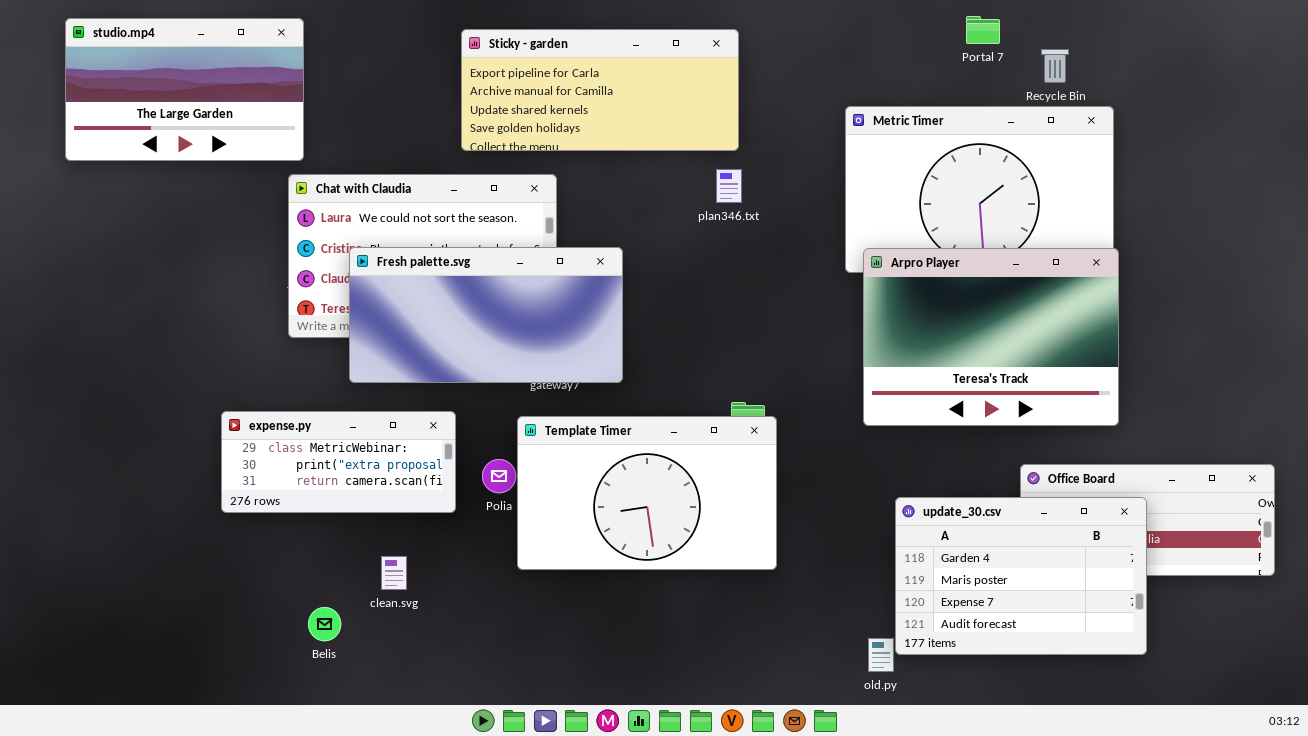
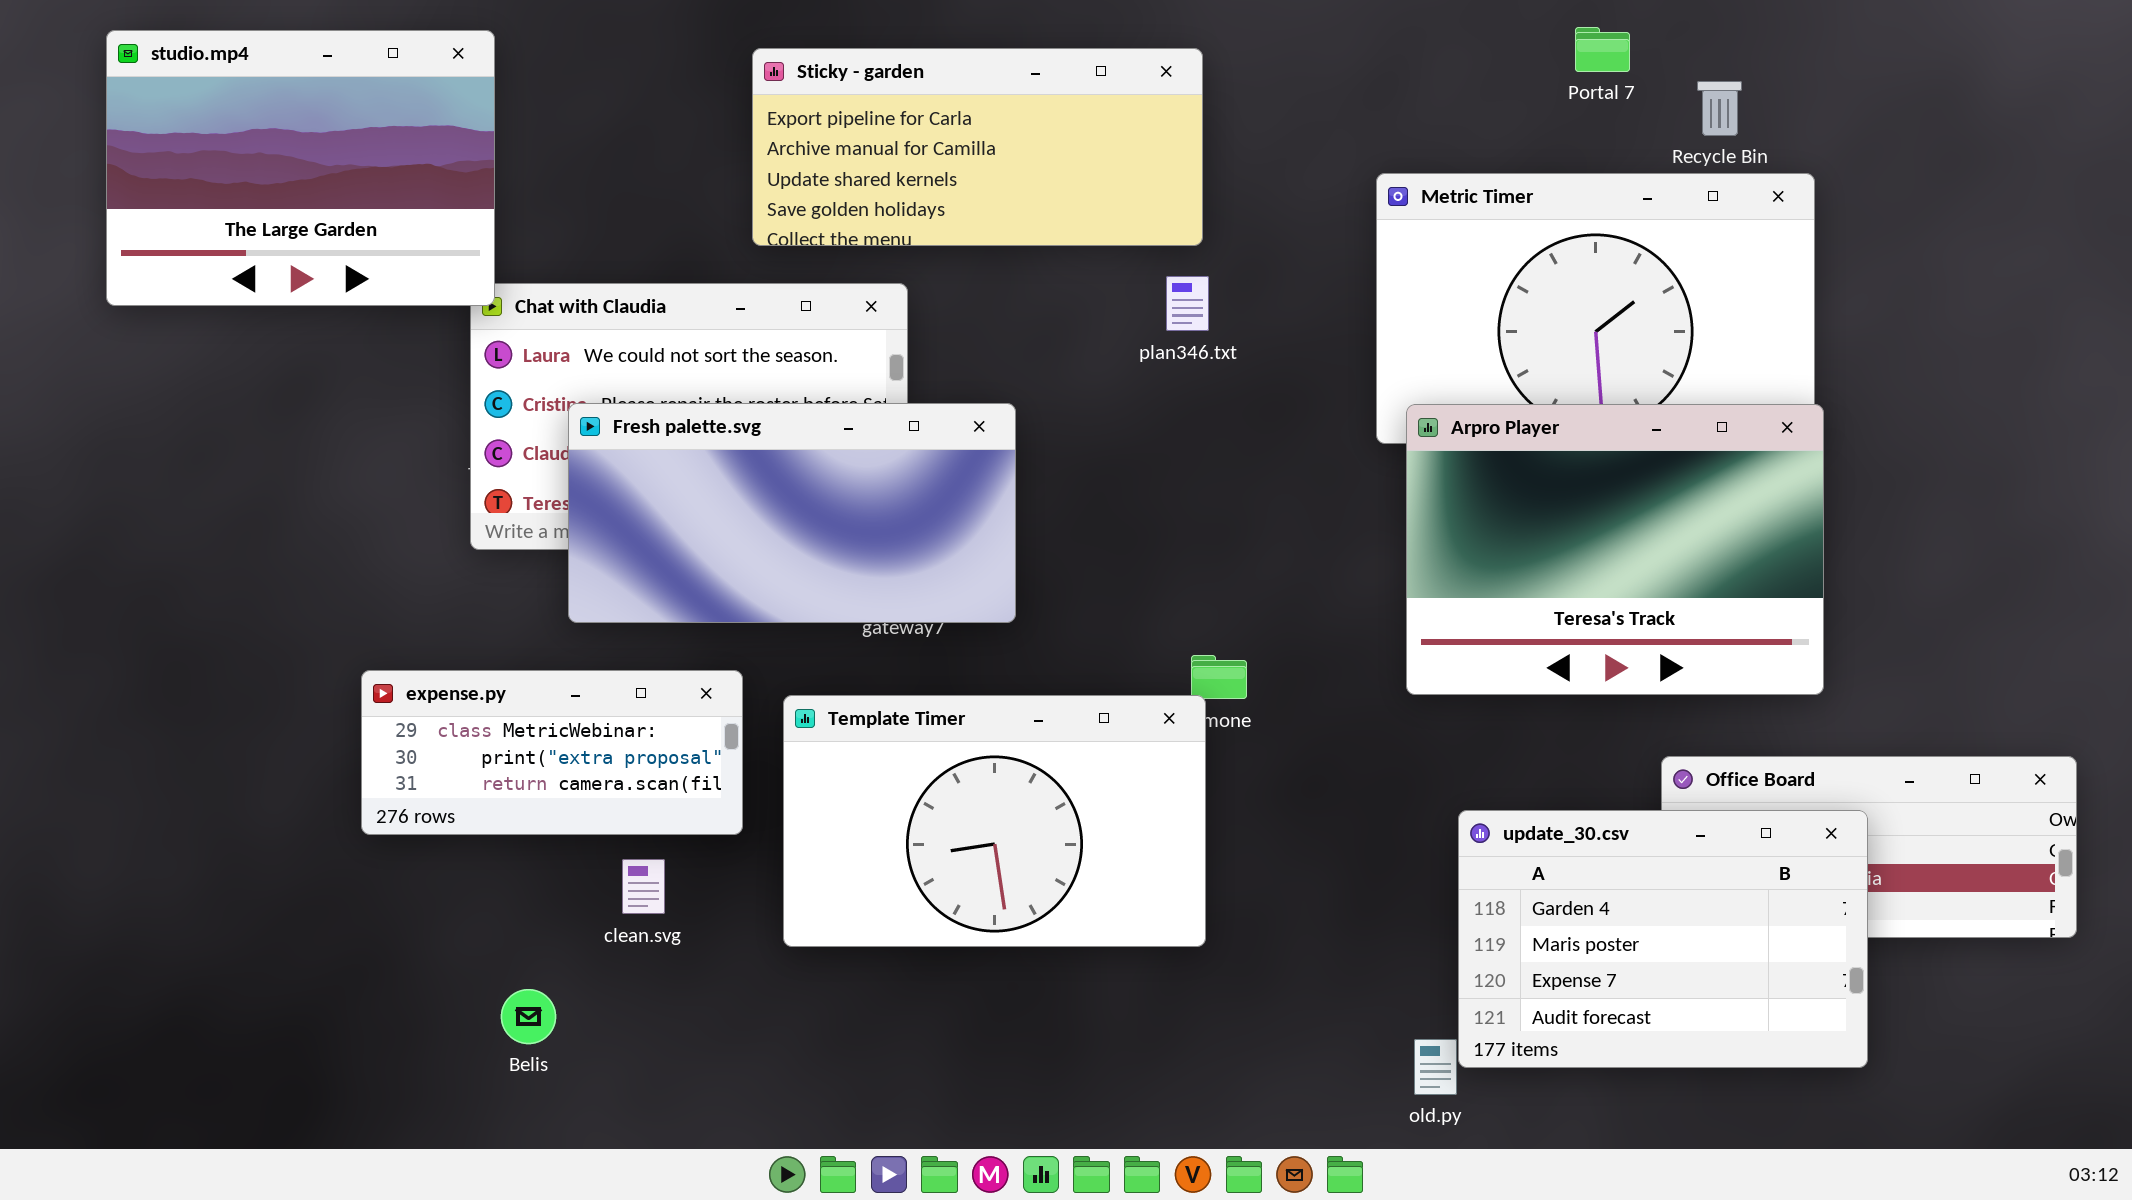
studio.mp4: [65,18,304,161] -> [106,30,495,306], resized
Template Timer: [517,416,777,570] -> [783,695,1206,947], moved
clean.svg: [381,556,407,590] -> [622,859,665,914], moved

